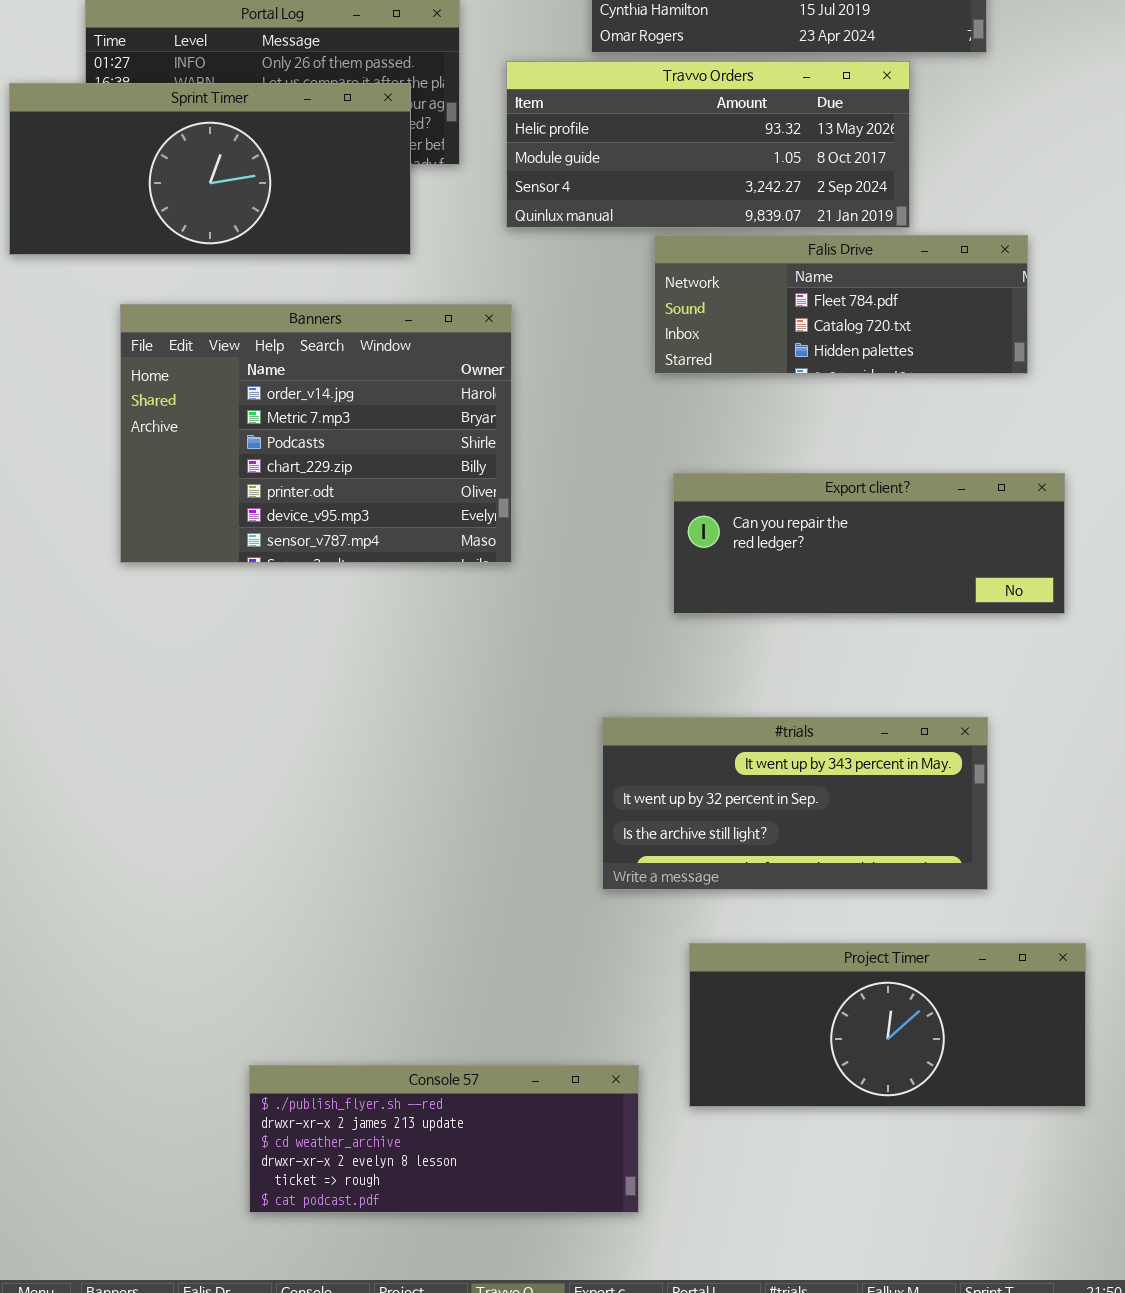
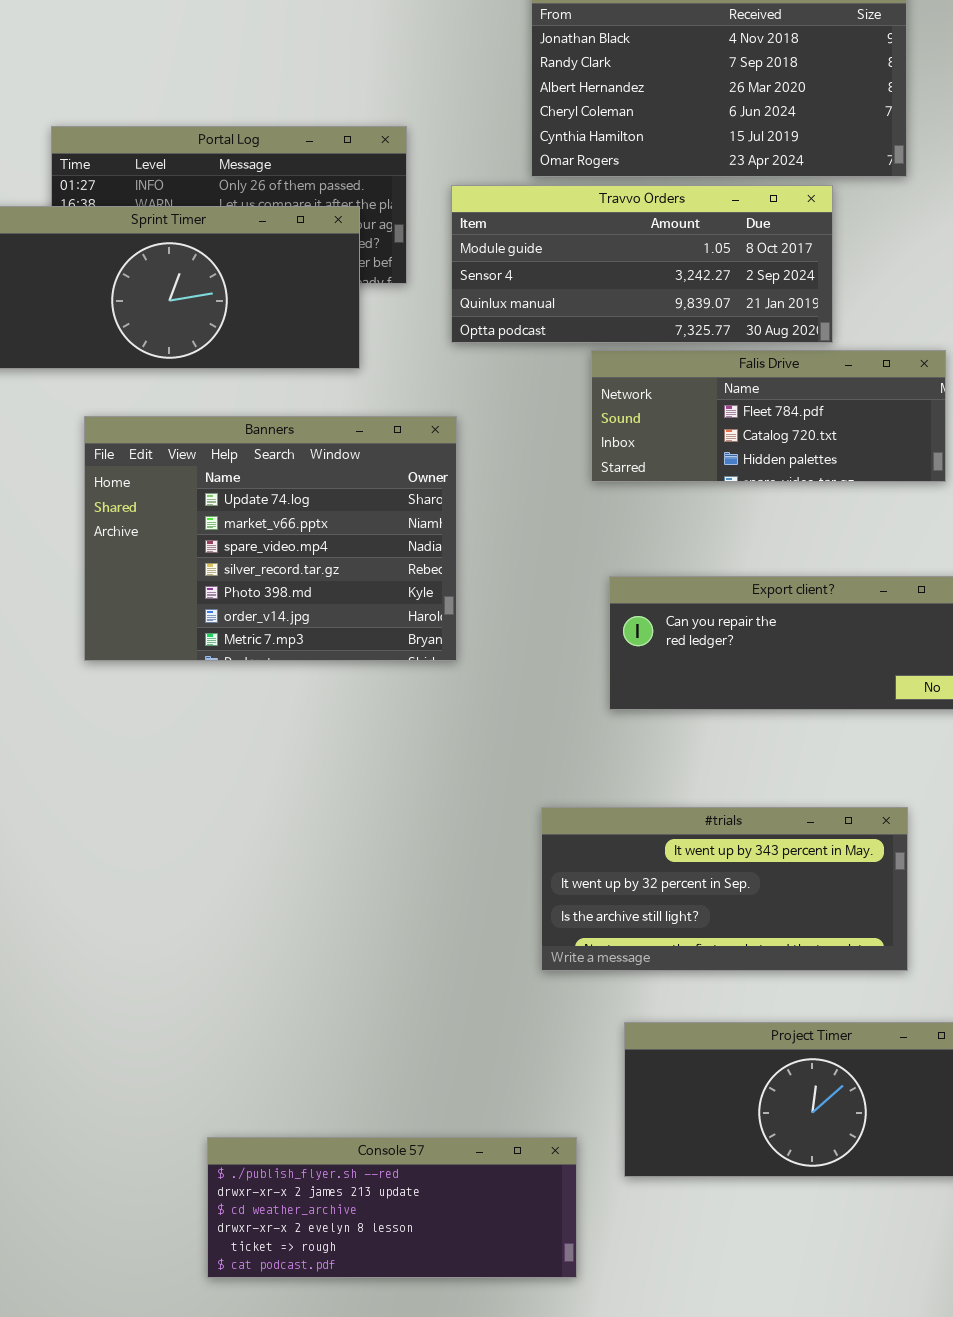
Travvo Orders: [506,61,910,228] -> [451,185,833,343], scrolled down 1 row
Banners: [120,304,512,563] -> [84,416,457,661], scrolled up 5 rows

